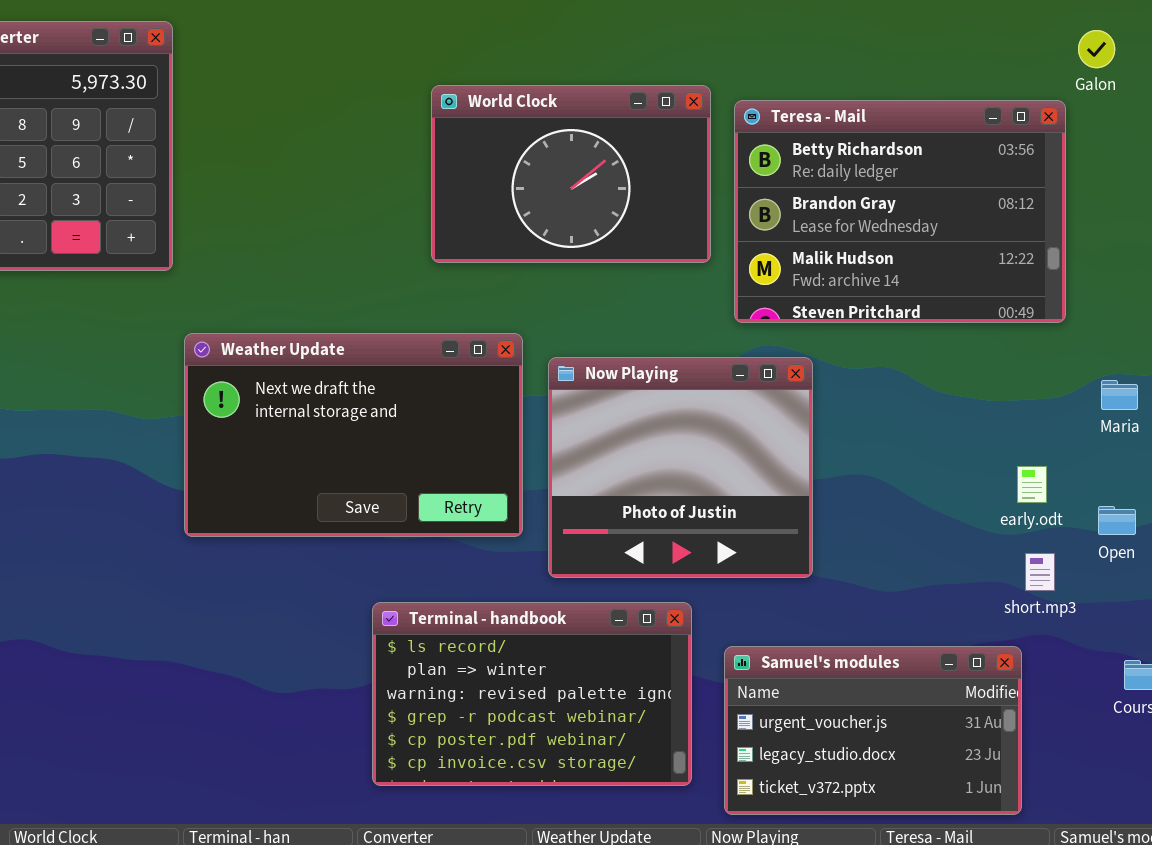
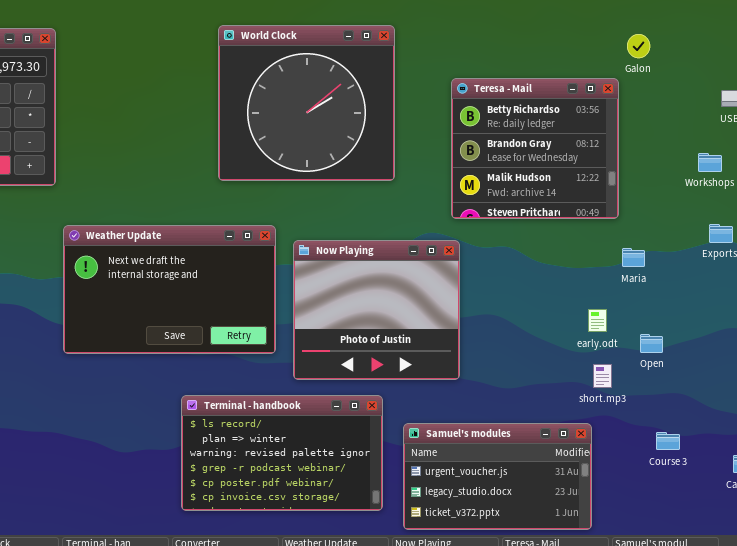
World Clock: [431,85,711,263] -> [218,25,395,181], resized
Teresa - Mail: [734,100,1066,323] -> [451,78,619,219], resized
Maria: [1101,380,1138,410] -> [622,248,645,267], moved

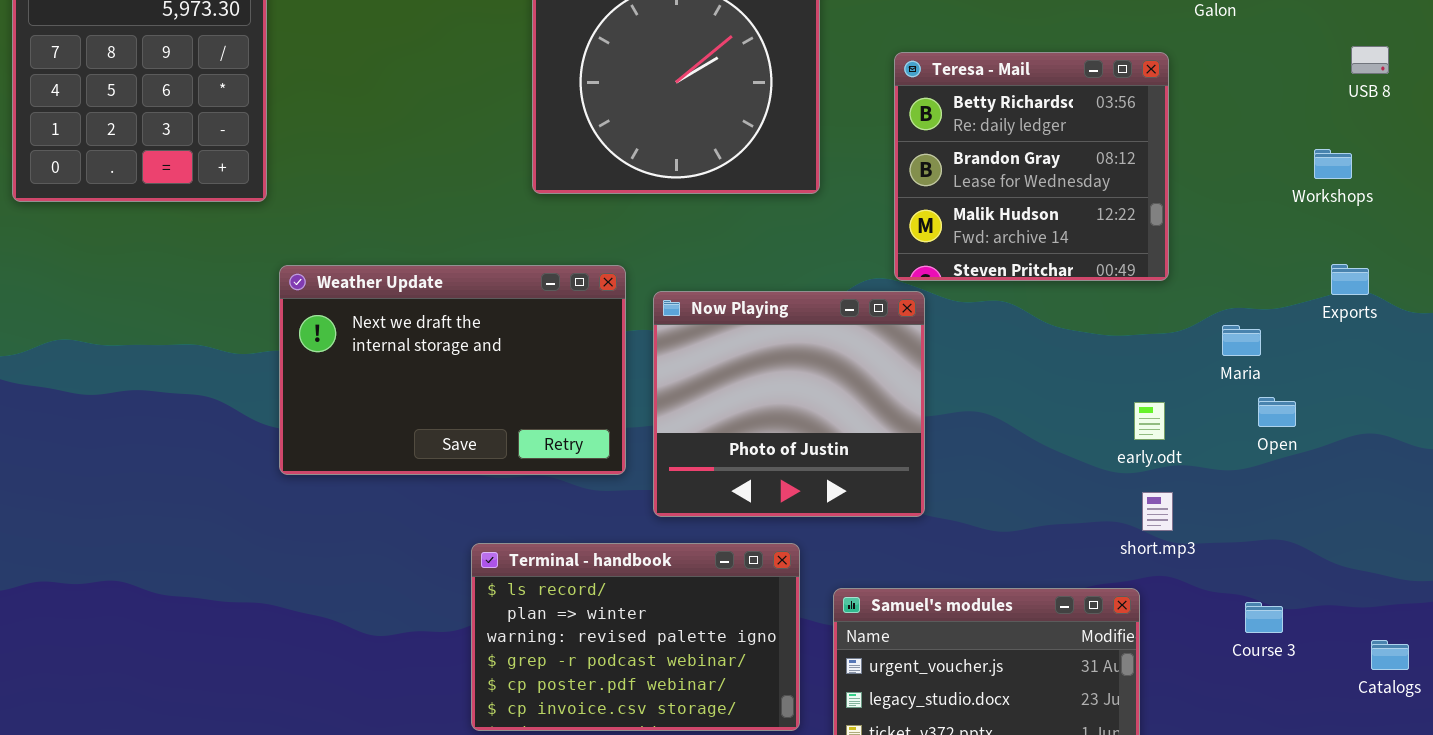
Teresa - Mail: [451,78,619,219] -> [894,52,1169,281], moved
Maria: [622,248,645,267] -> [1222,325,1261,356], moved
Open: [640,334,663,353] -> [1258,397,1296,427], moved

